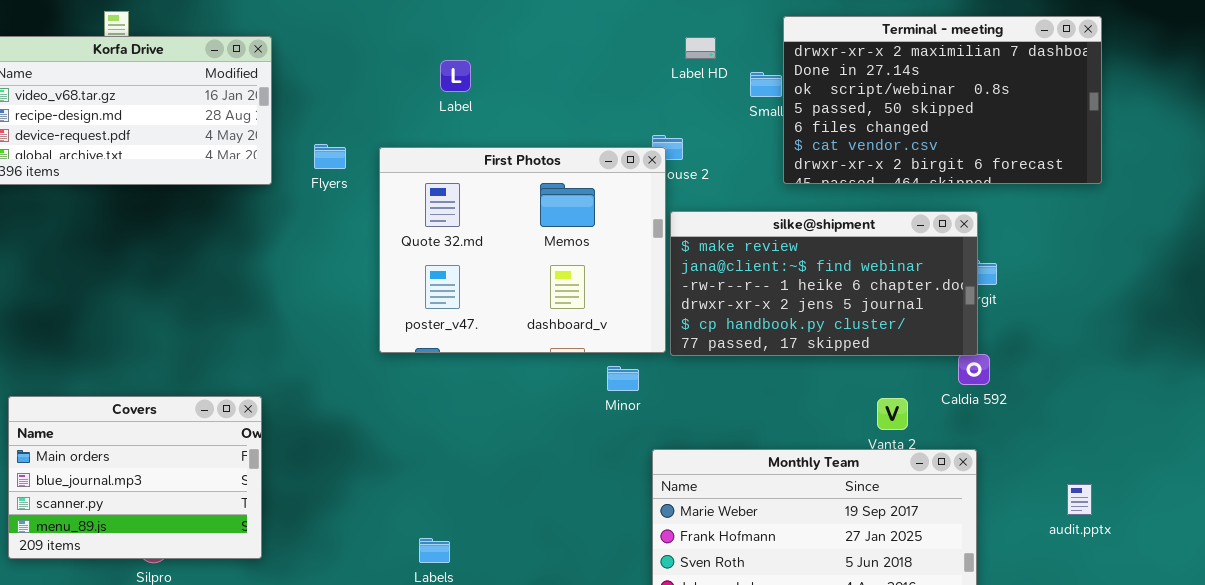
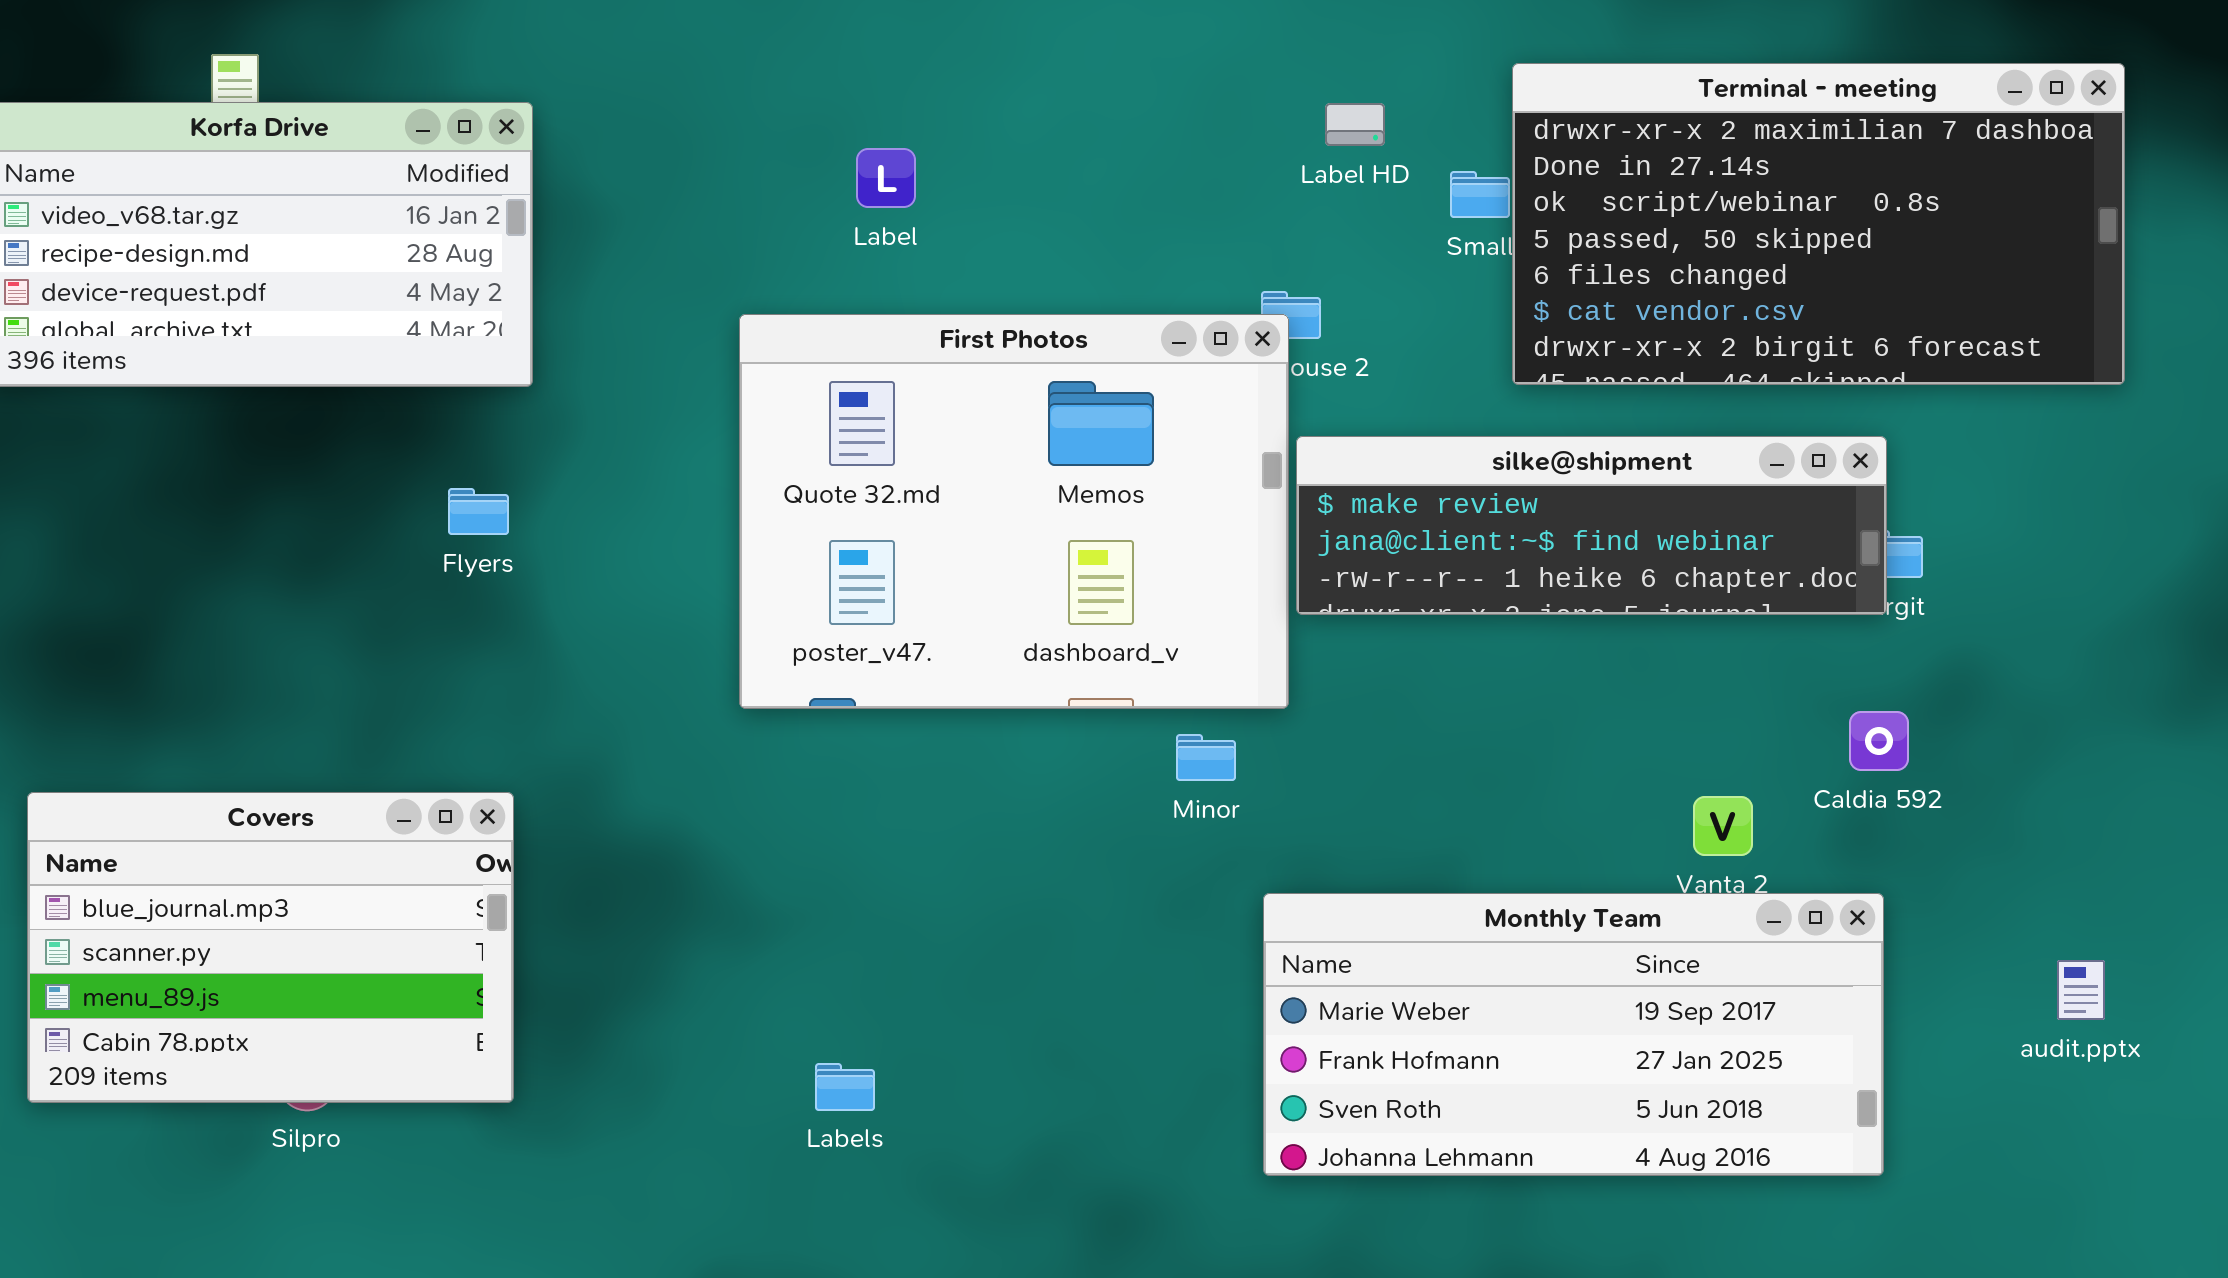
Flyers: [314,144,346,169] -> [448,488,509,535], moved
silke@shipment: [670,211,978,356] -> [1296,436,1887,615], resized
Covers: [8,396,262,559] -> [27,792,514,1103], scrolled down 1 row

